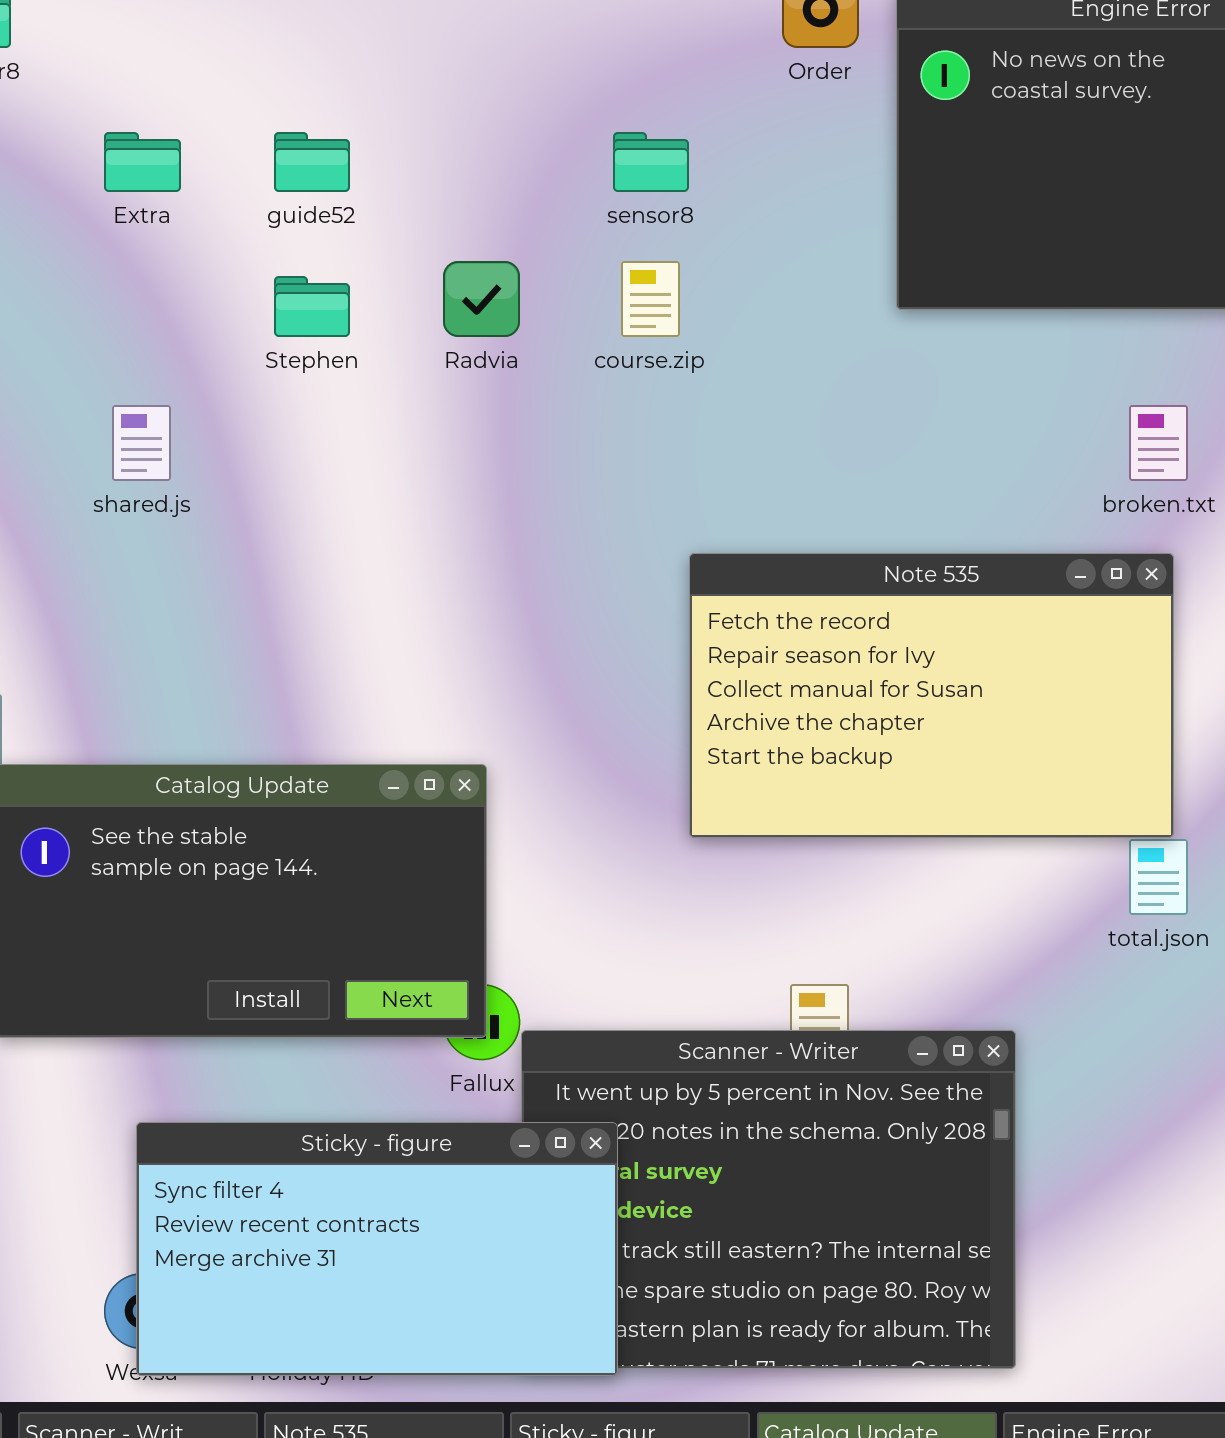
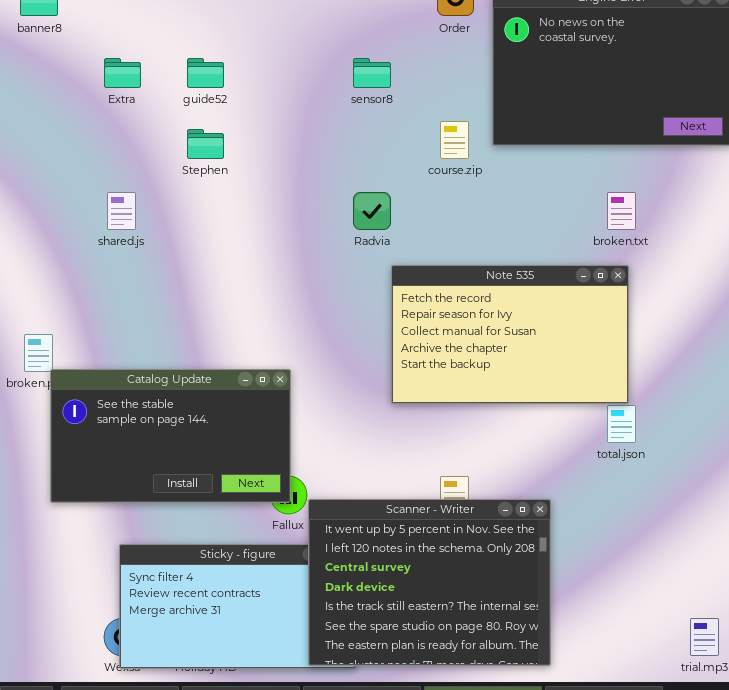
Radvia: [443,261,520,337] -> [353,192,391,230], moved
course.zip: [621,261,680,337] -> [440,121,469,159], moved
Scanner - Writer: [521,1030,1016,1369] -> [308,499,551,666], raised

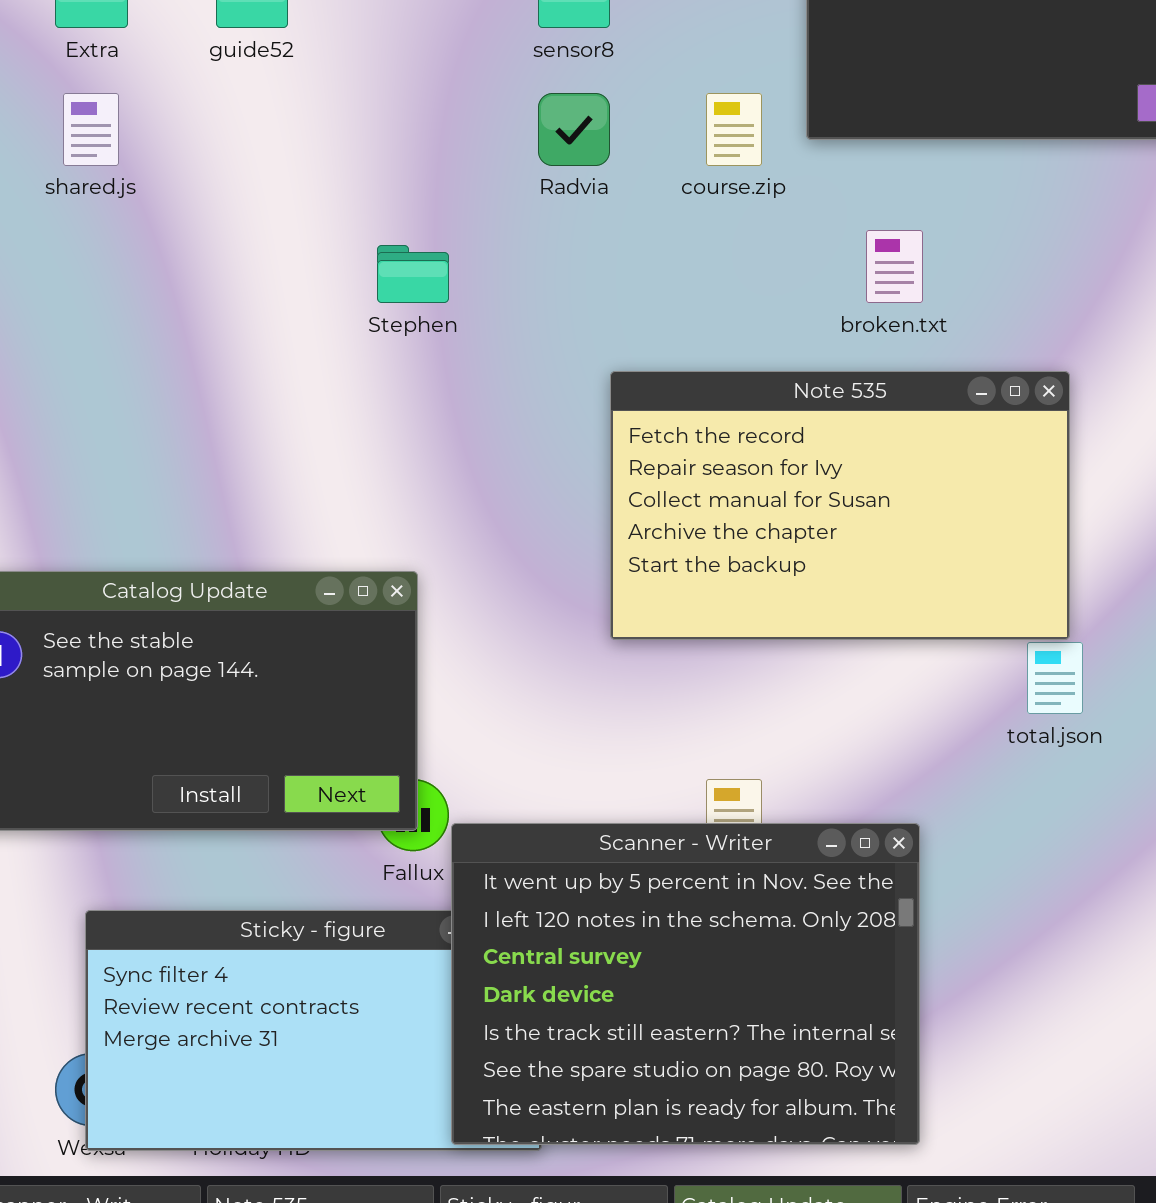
Stephen: [187,129,224,159] -> [377,245,449,303], moved
shared.js: [107,192,136,230] -> [63,93,119,166], moved
Radvia: [353,192,391,230] -> [538,93,610,166], moved
broken.txt: [607,192,636,230] -> [866,230,923,303], moved

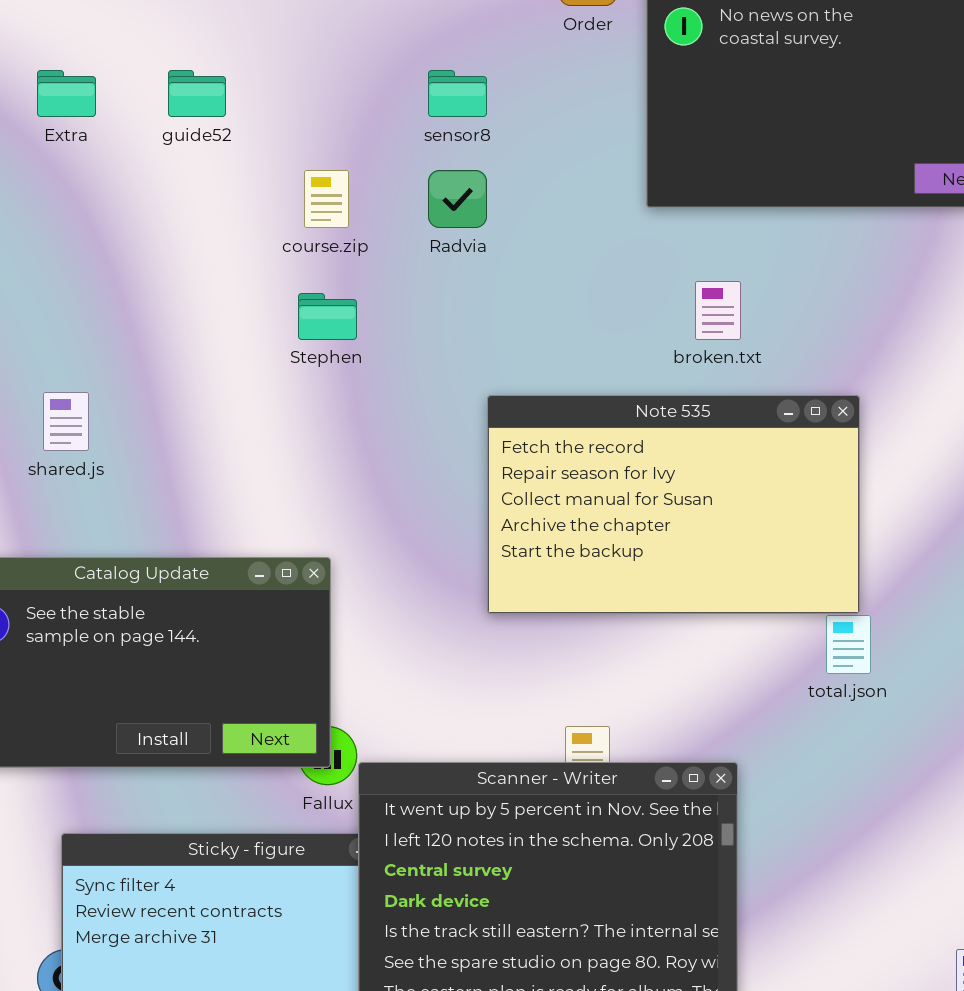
shared.js: [63,93,119,166] -> [43,392,89,451], moved
course.zip: [706,93,762,166] -> [304,170,349,228], moved

